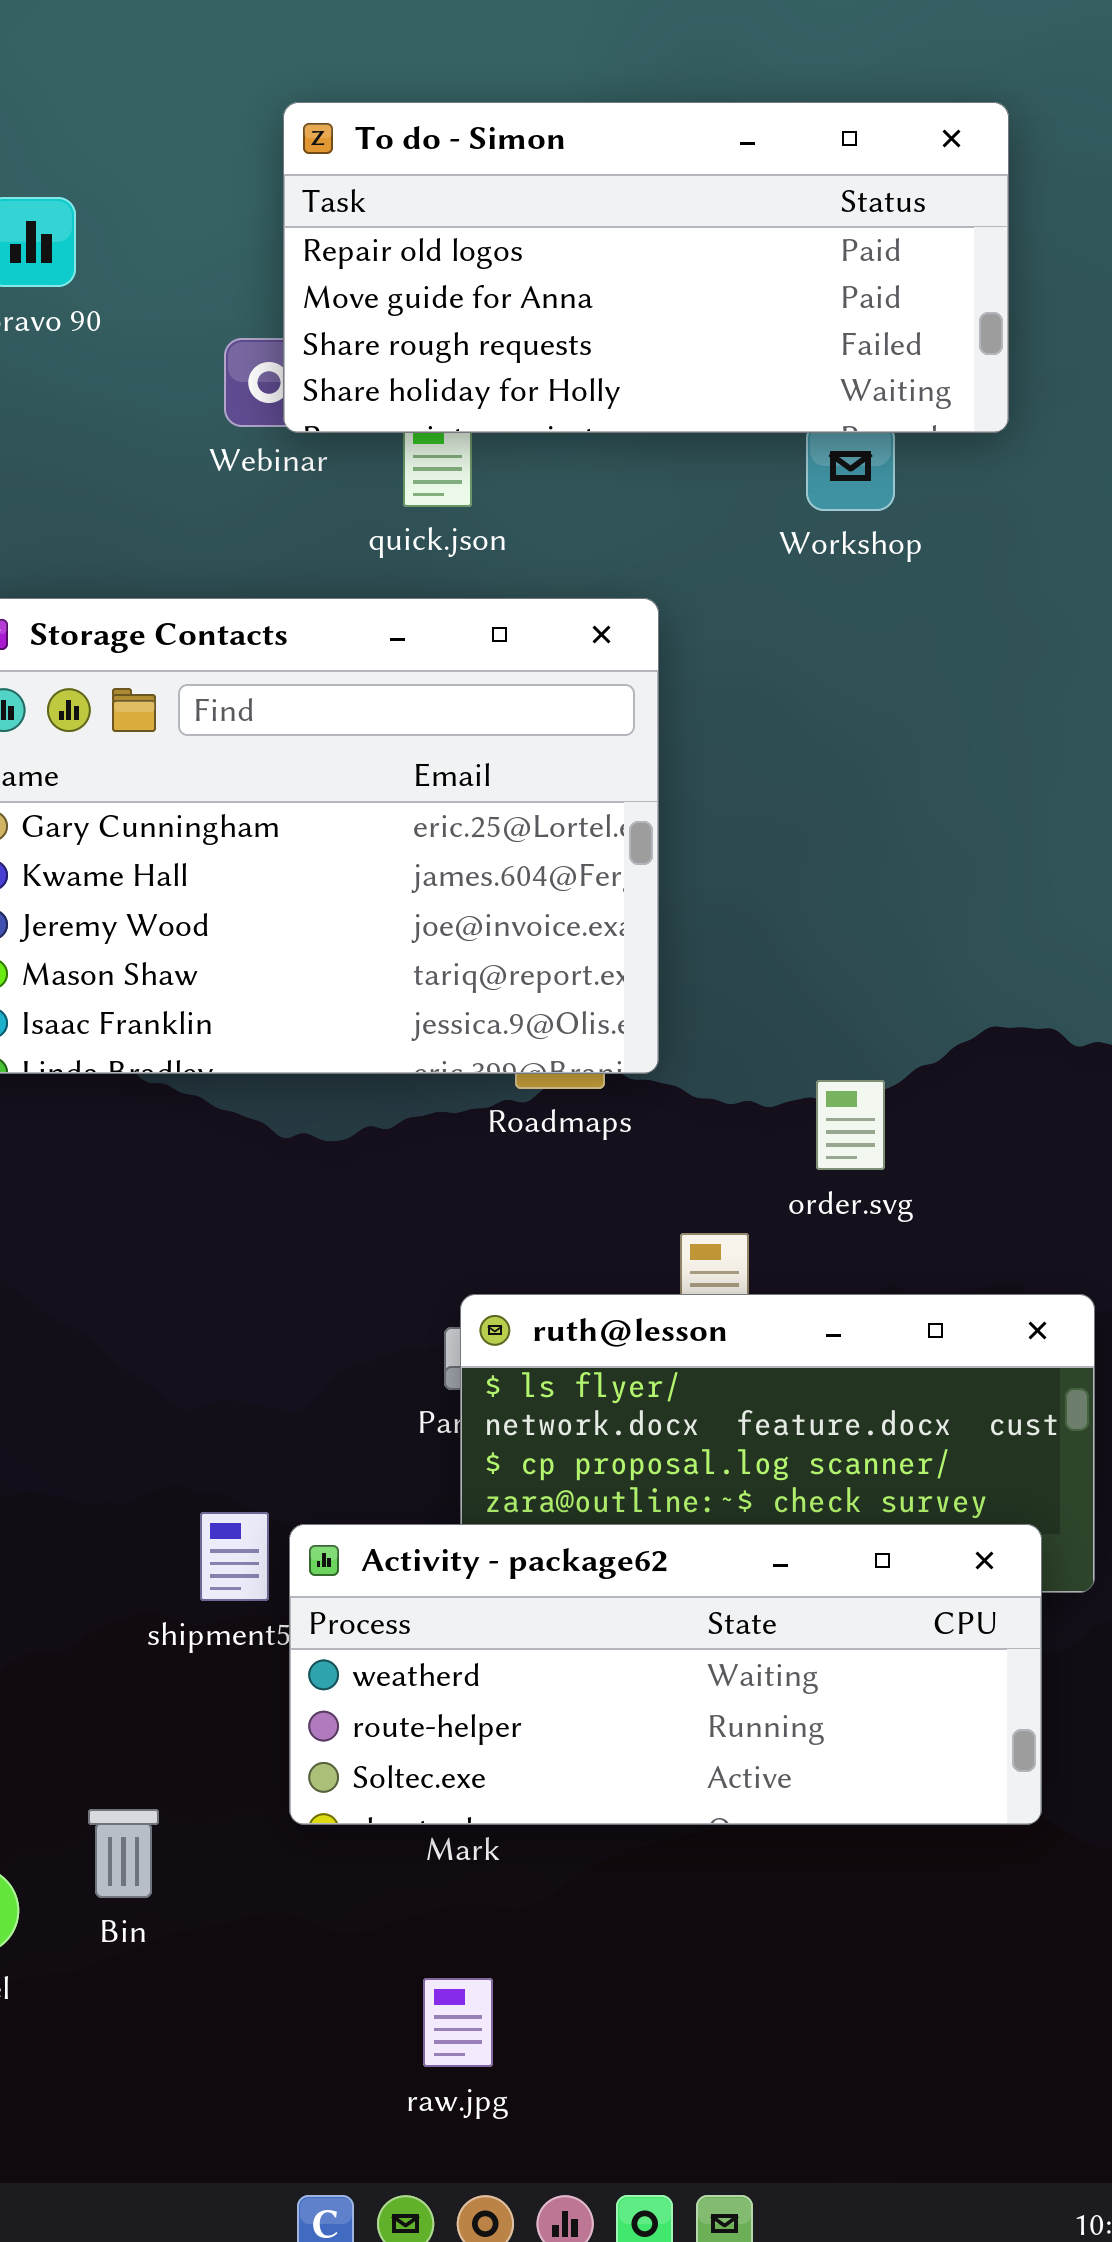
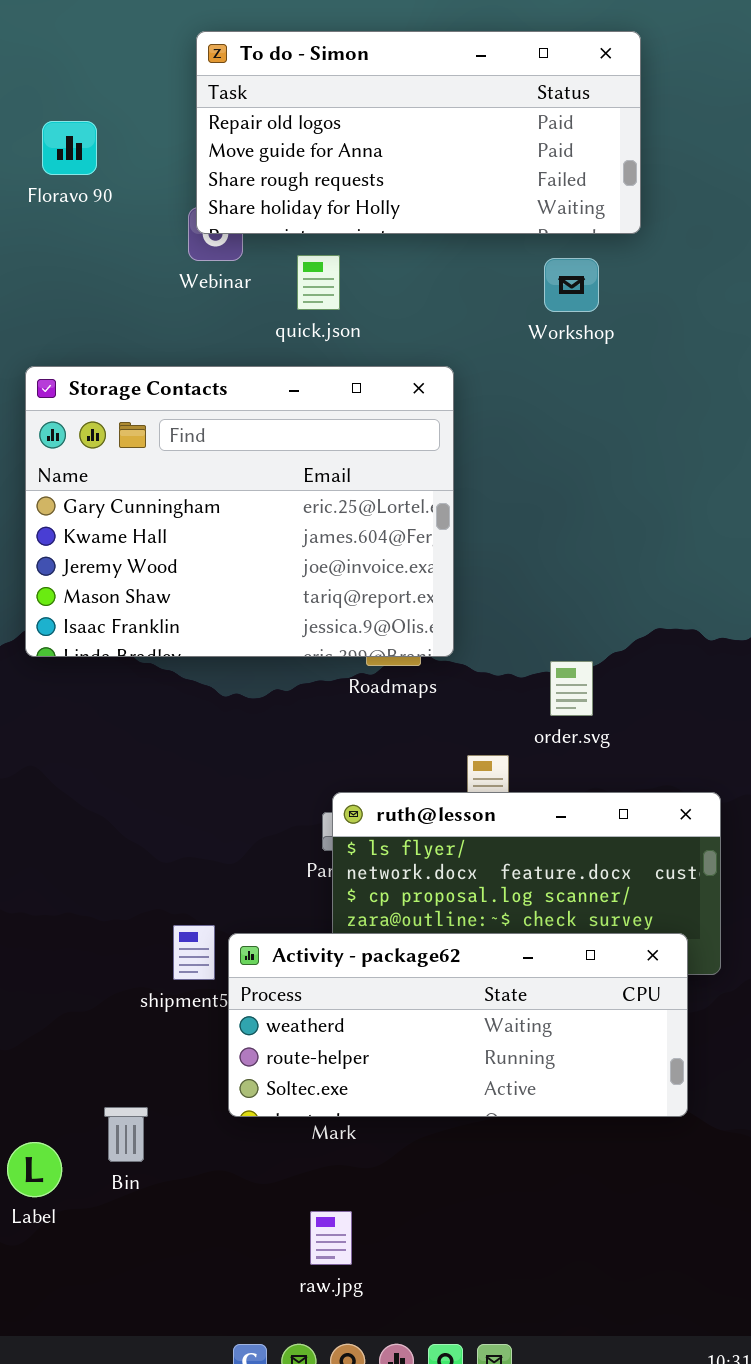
To do - Simon: [283,102,1009,433] -> [196,31,641,234], moved

